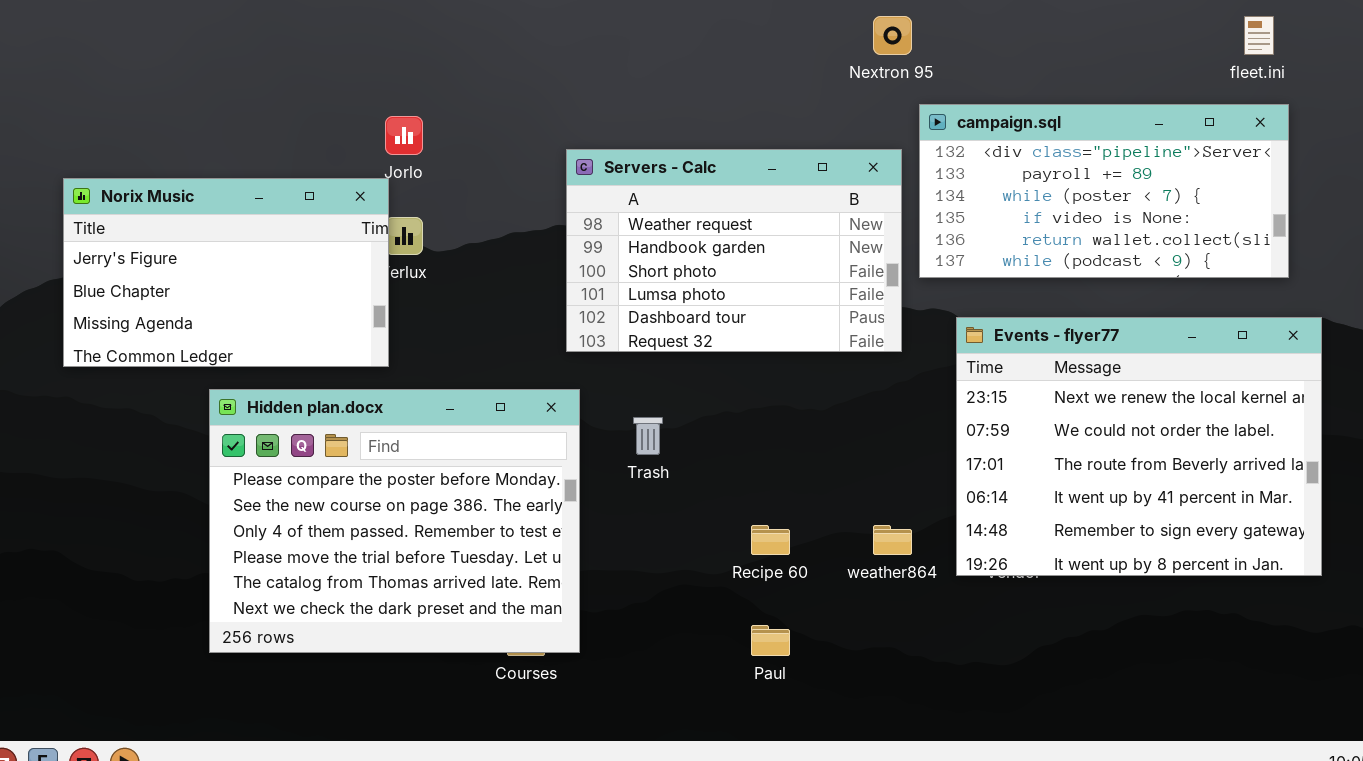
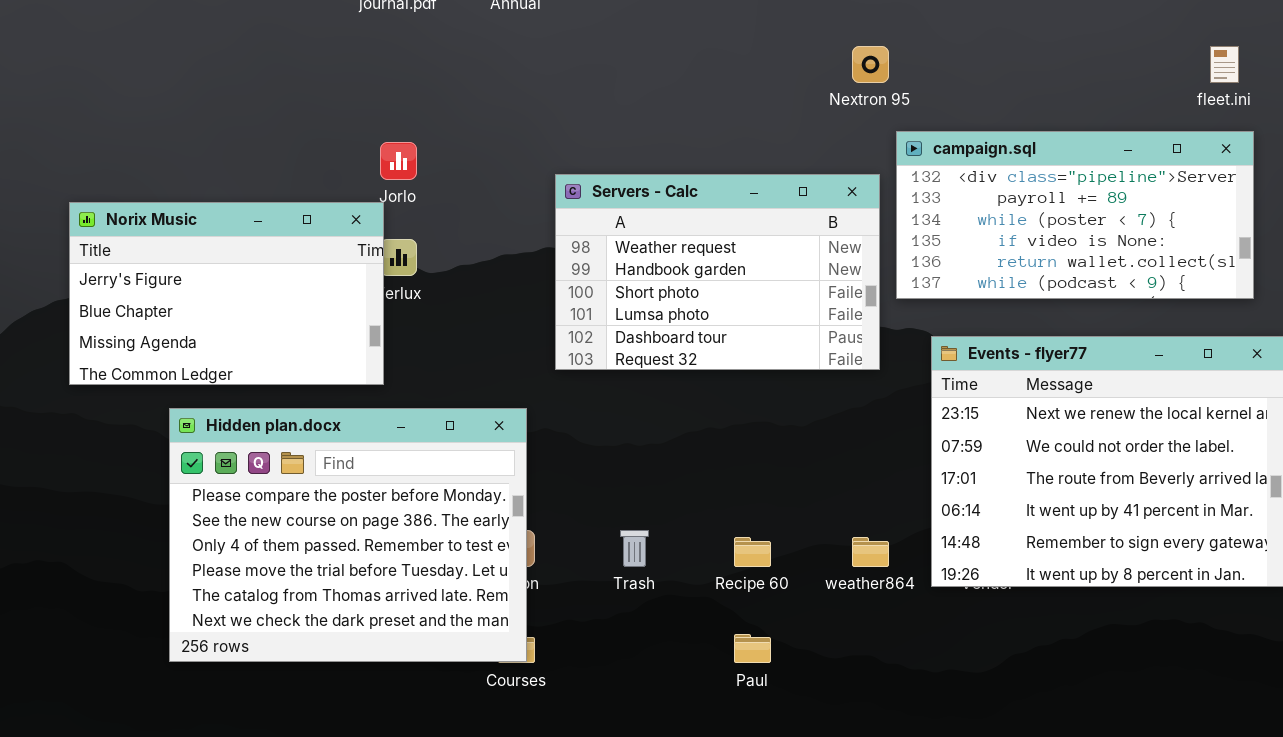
Hidden plan.docx: [209,389,580,653] -> [169,408,527,662], moved
Trash: [633,417,663,455] -> [620,530,649,567], moved

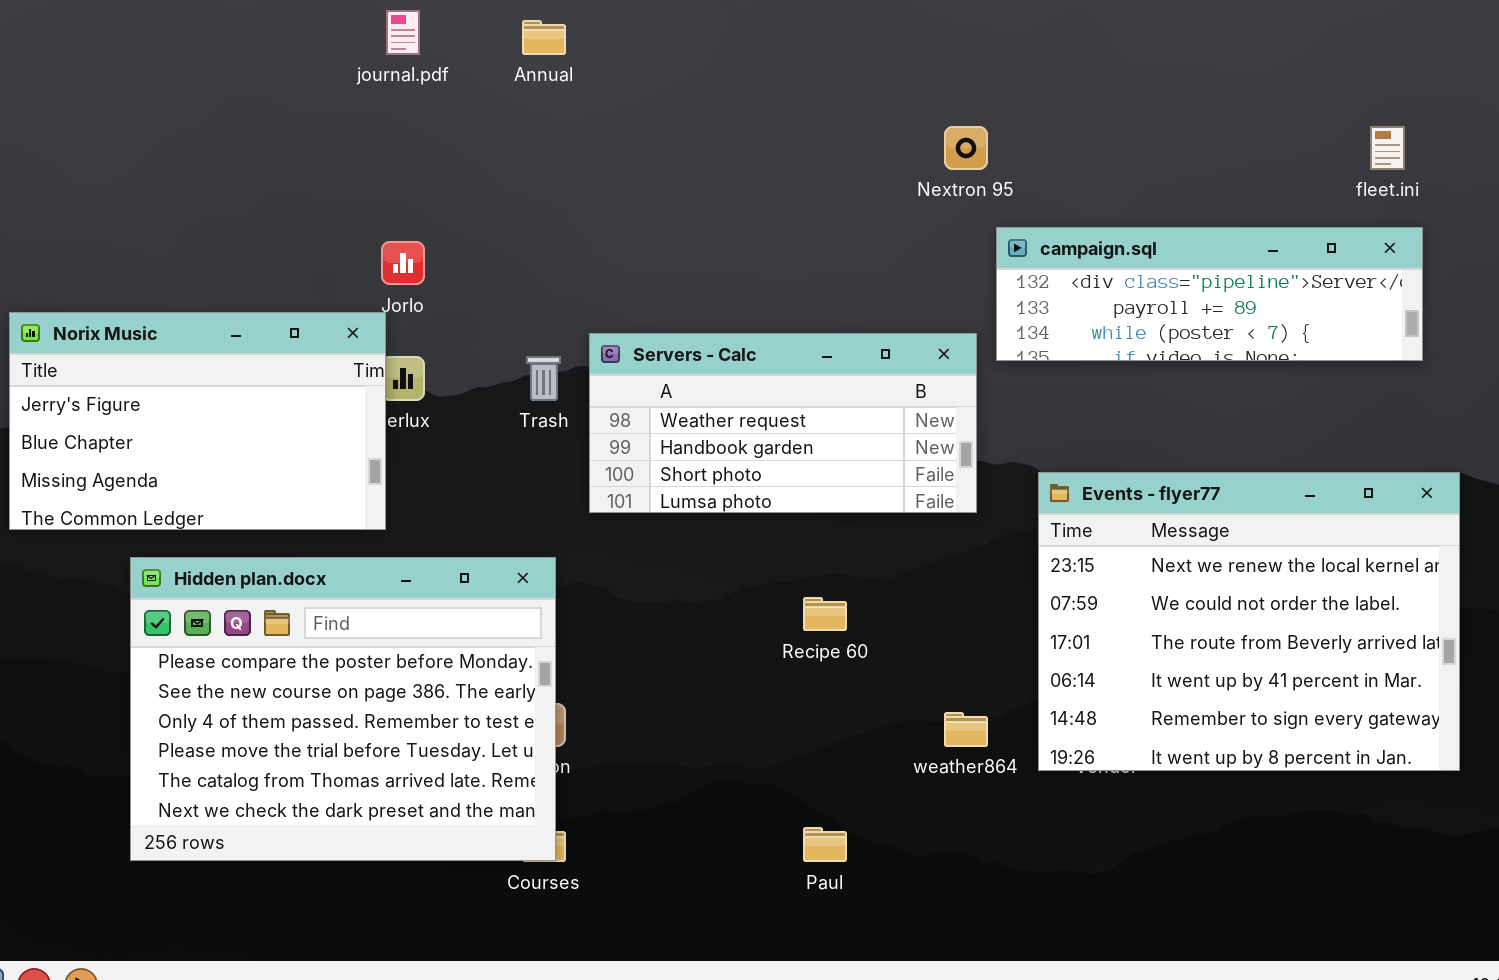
campaign.sql: [896,131,1254,299] -> [996,227,1423,361], resized
Servers - Calc: [555,174,880,370] -> [589,333,977,513], resized
Trash: [620,530,649,567] -> [526,356,561,401], moved
Recipe 60: [734,537,771,567] -> [803,597,847,631], moved

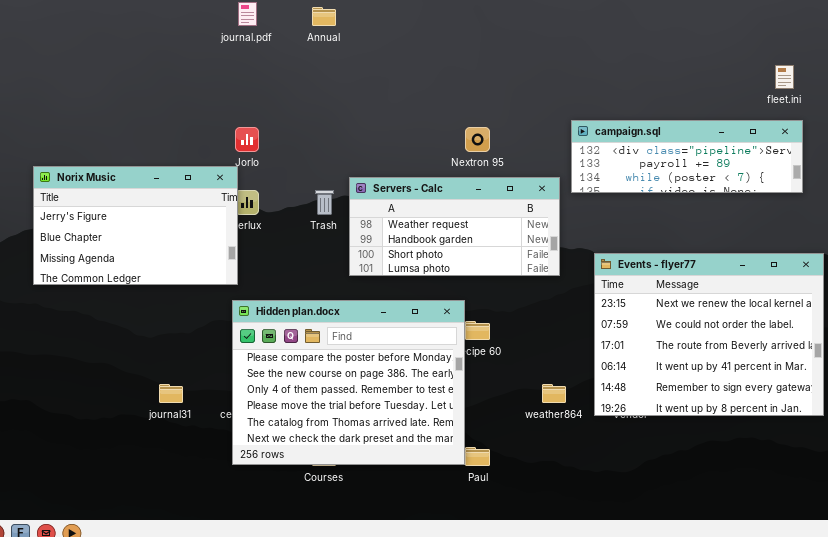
Nextron 95: [944,126,988,170] -> [465,127,490,152], moved
Hidden plan.docx: [130,557,556,861] -> [232,300,465,465], moved

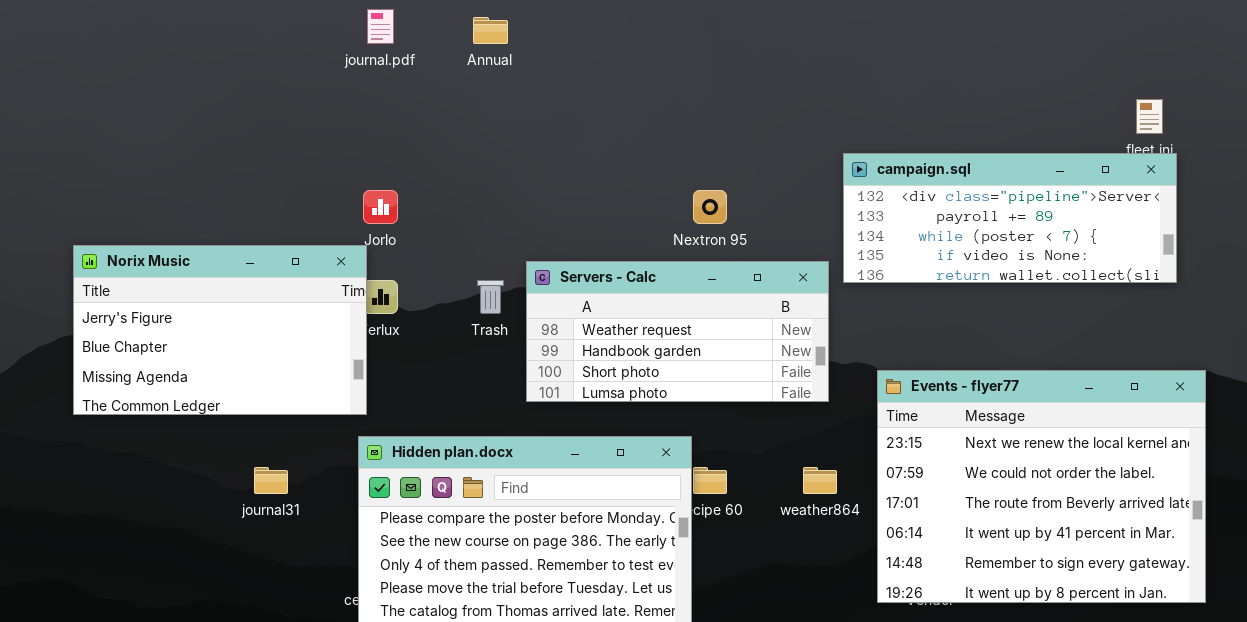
campaign.sql: [571,120,803,193] -> [843,153,1177,283], resized
journal31: [159,384,183,403] -> [254,467,288,494], moved
weather864: [542,384,566,403] -> [803,467,837,494], moved

